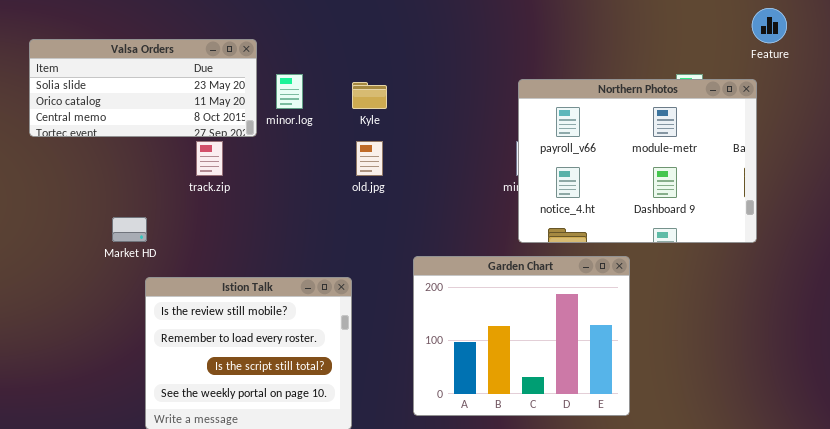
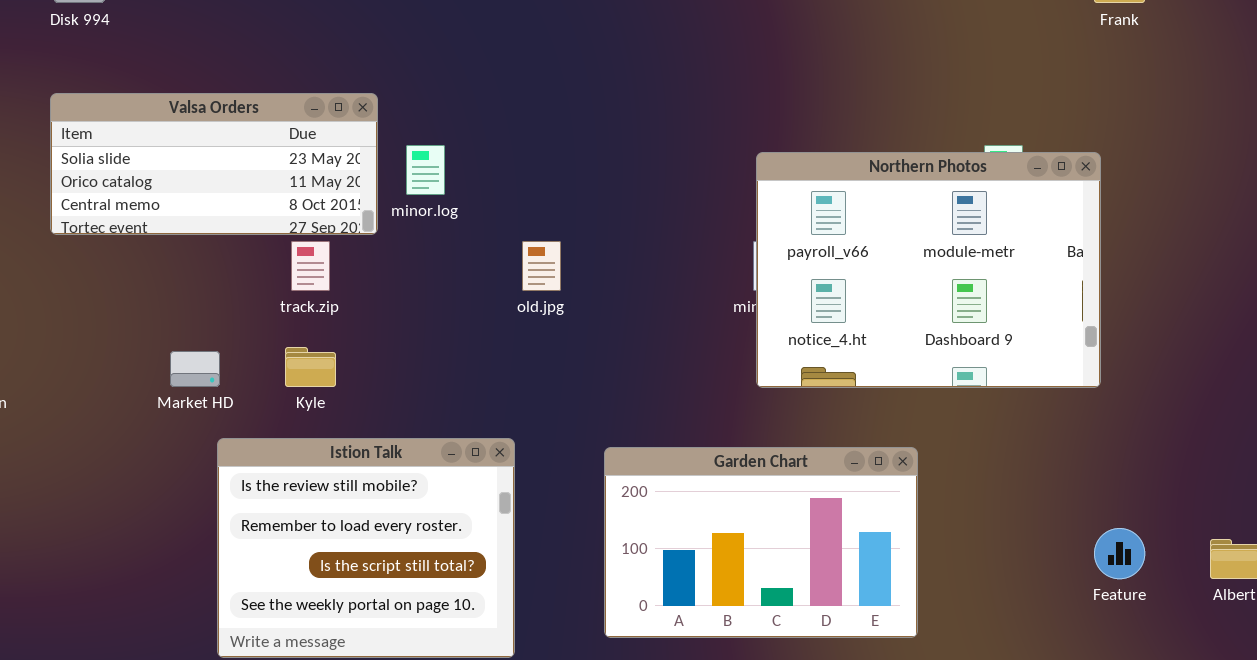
Feature: [752,8,787,43] -> [1094,528,1145,579], moved
Kyle: [352,82,387,109] -> [285,347,336,387], moved
Garden Chart: [413,256,630,416] -> [604,447,918,638], resized

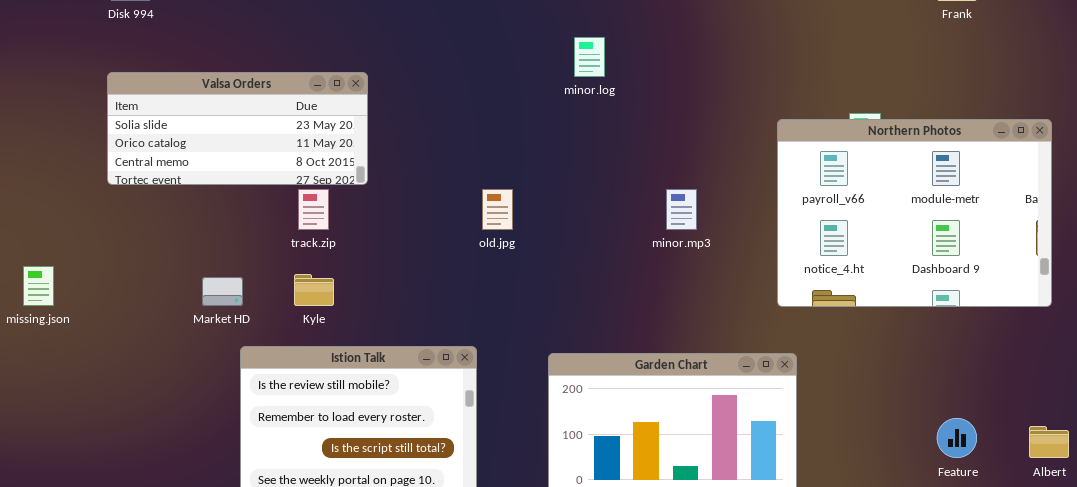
minor.log: [406,145,445,195] -> [574,37,605,77], moved
Northern Photos: [756,152,1101,388] -> [777,119,1052,307], moved

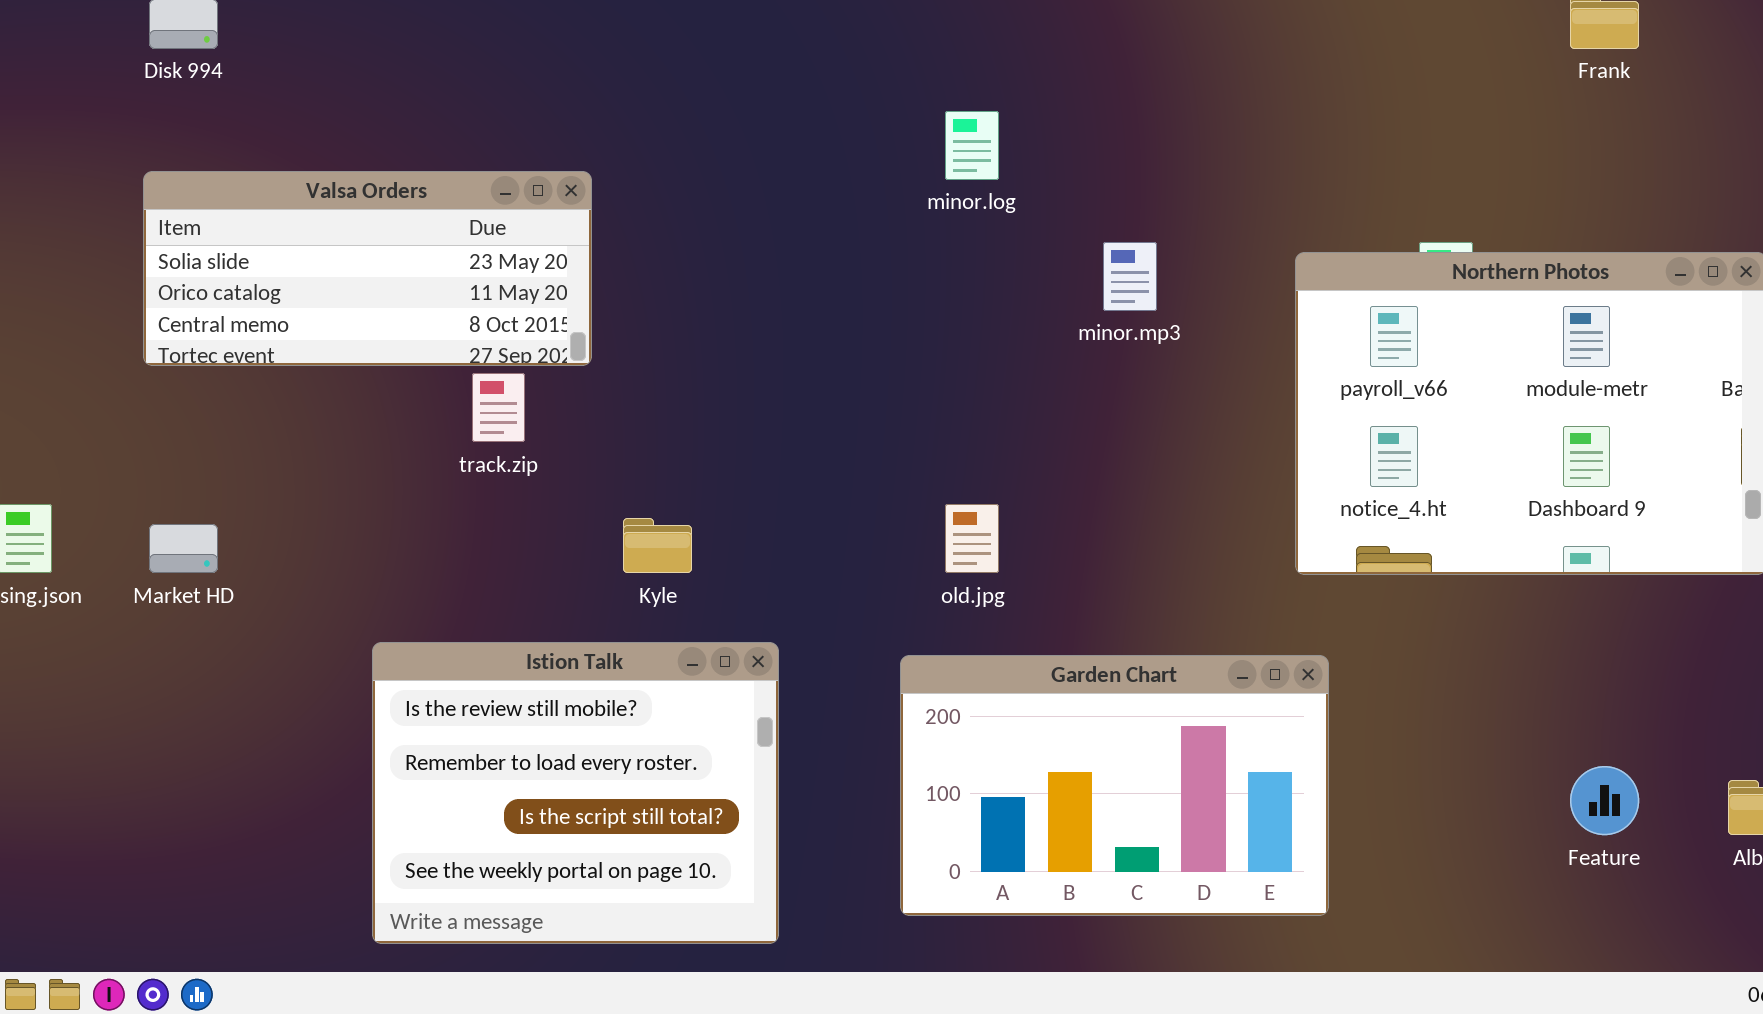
old.jpg: [482,189,513,230] -> [945,504,999,573], moved
minor.mp3: [666,189,697,230] -> [1103,242,1157,311], moved
Kyle: [294,274,334,306] -> [623,518,692,573], moved
Market HD: [202,277,243,306] -> [149,524,218,573], moved

